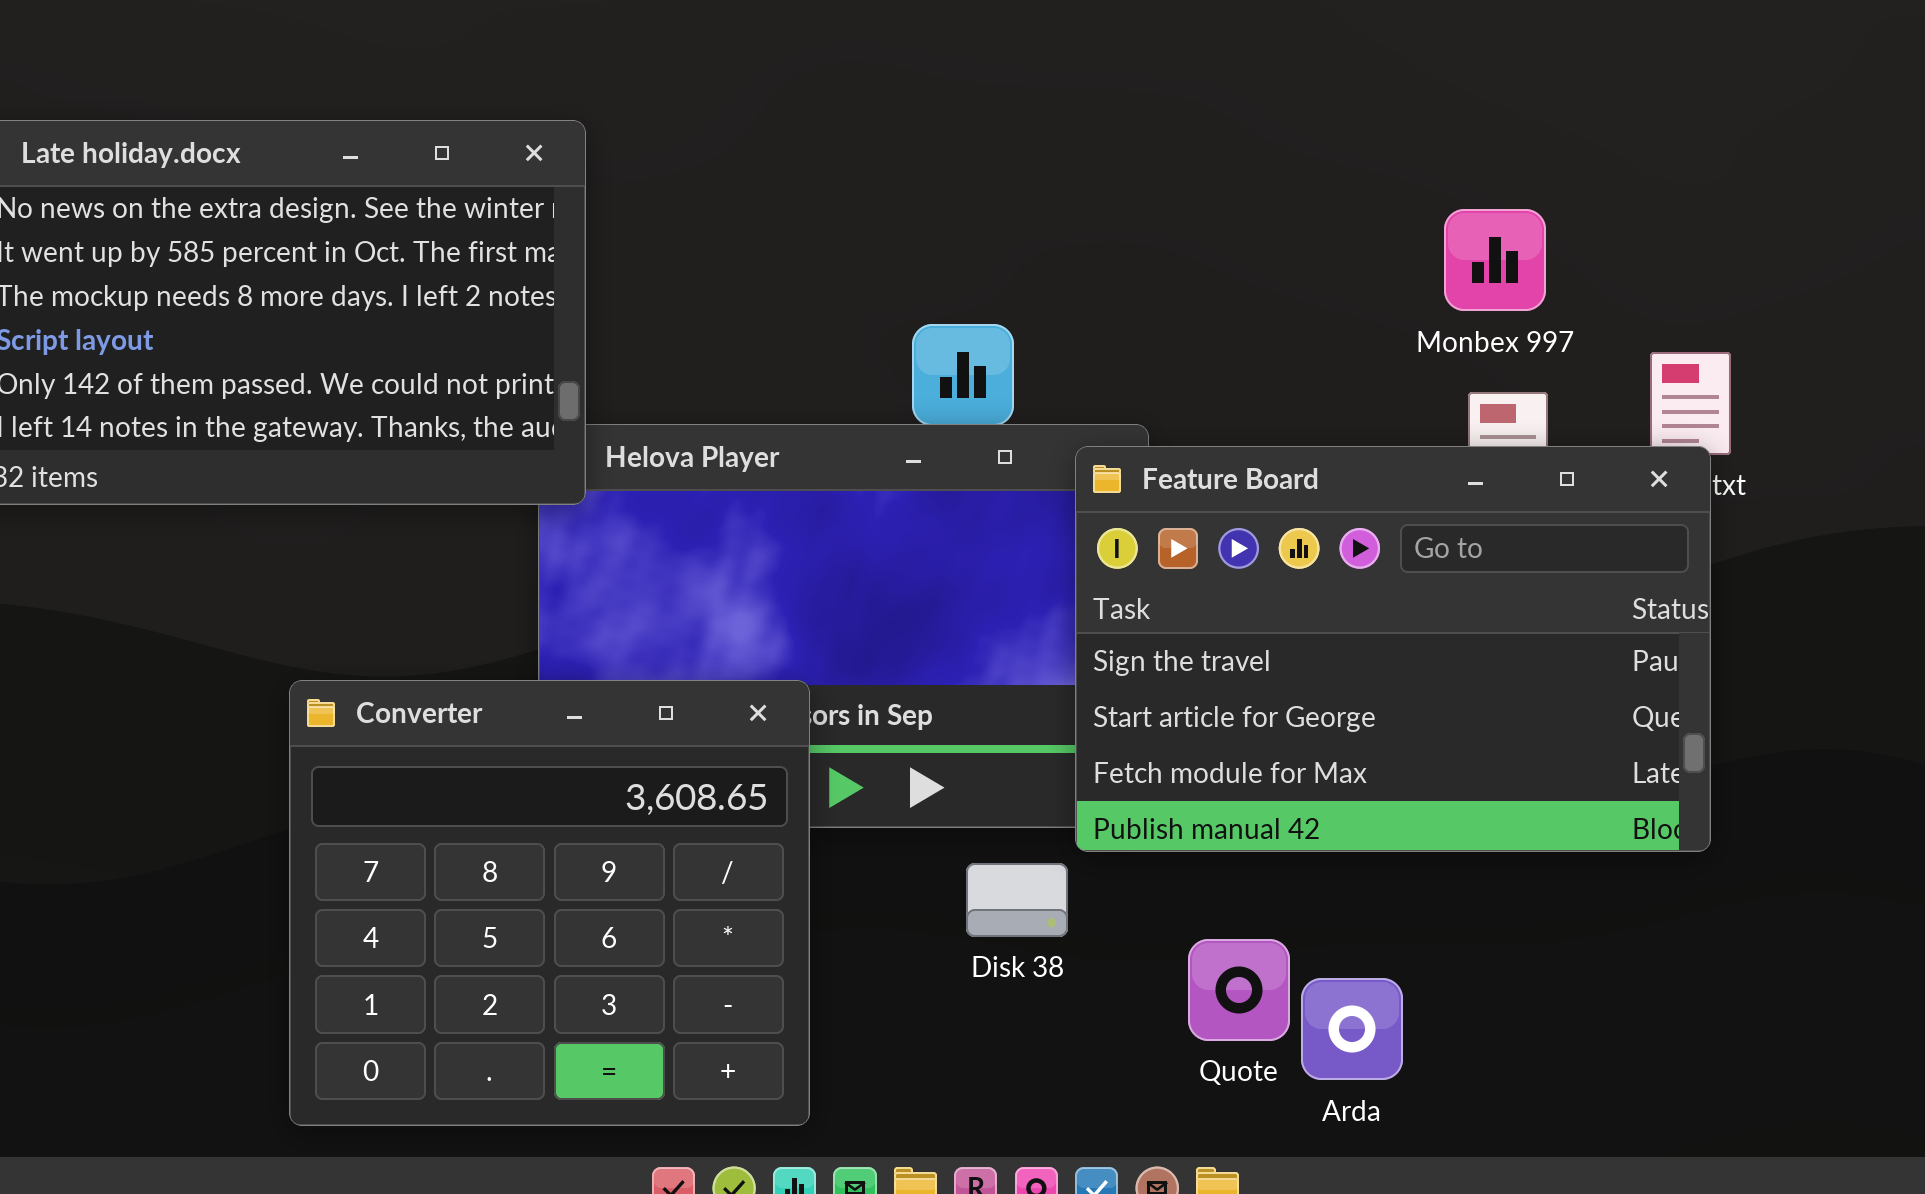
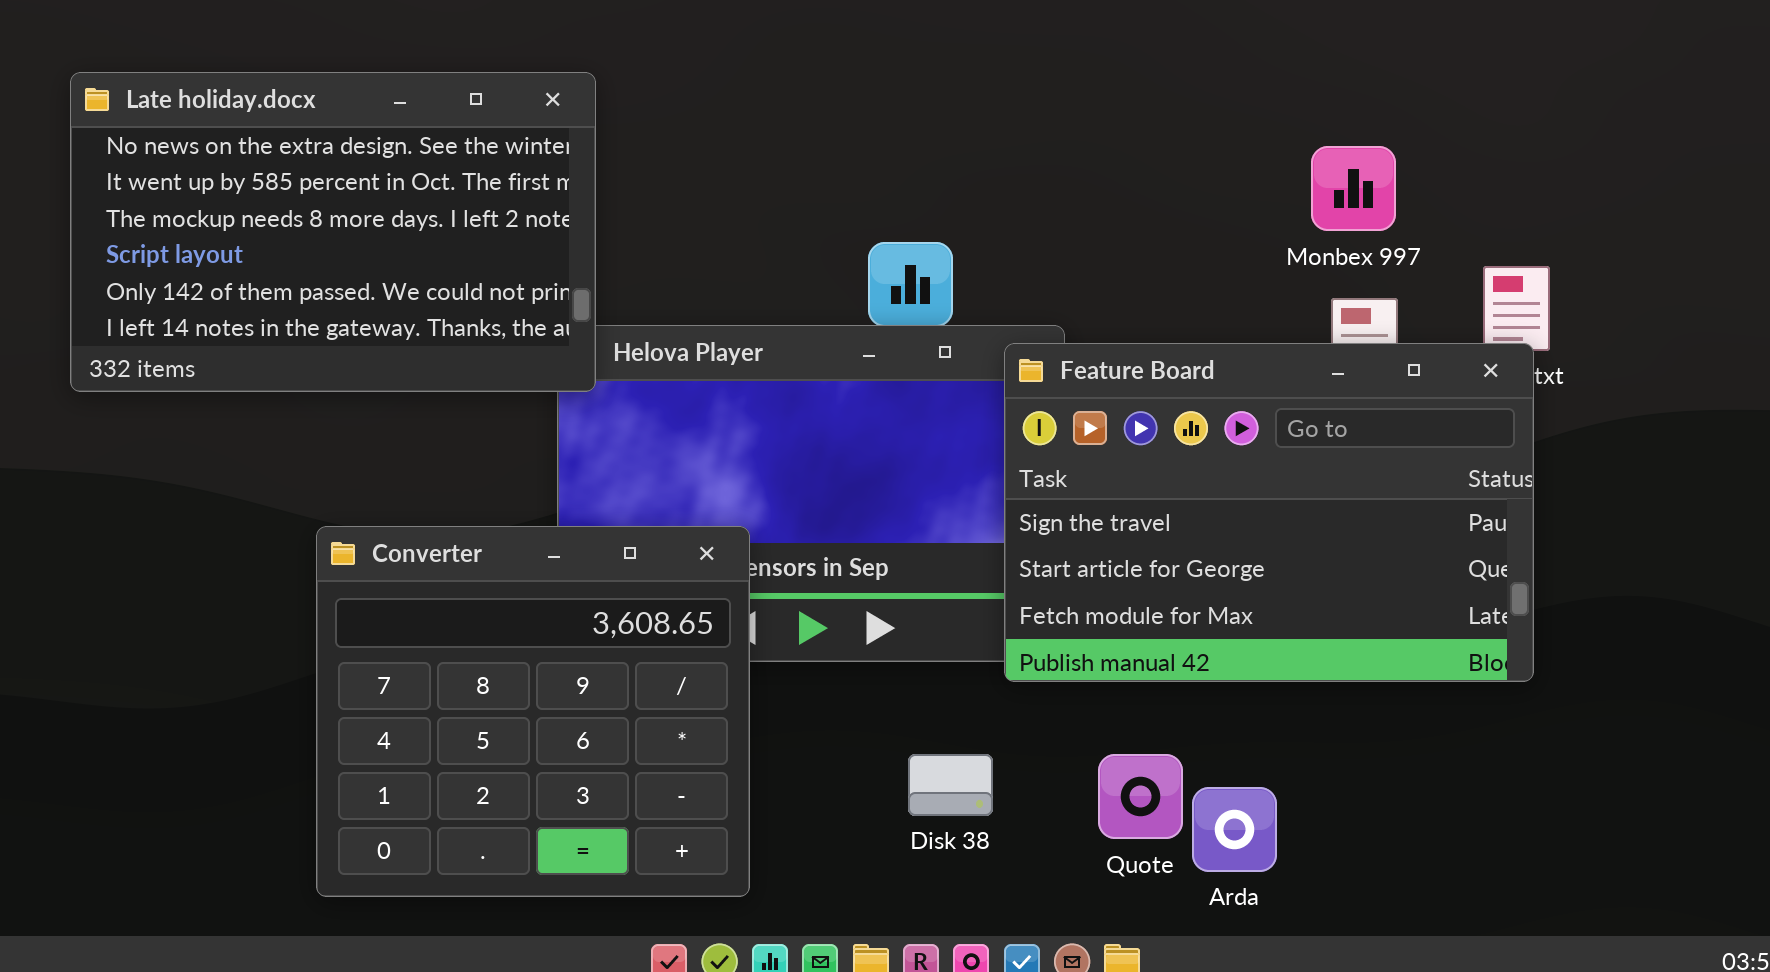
Converter: [289,680,810,1126] -> [316,526,750,897], moved
Disk 38: [966,863,1068,937] -> [908,754,993,816], moved

